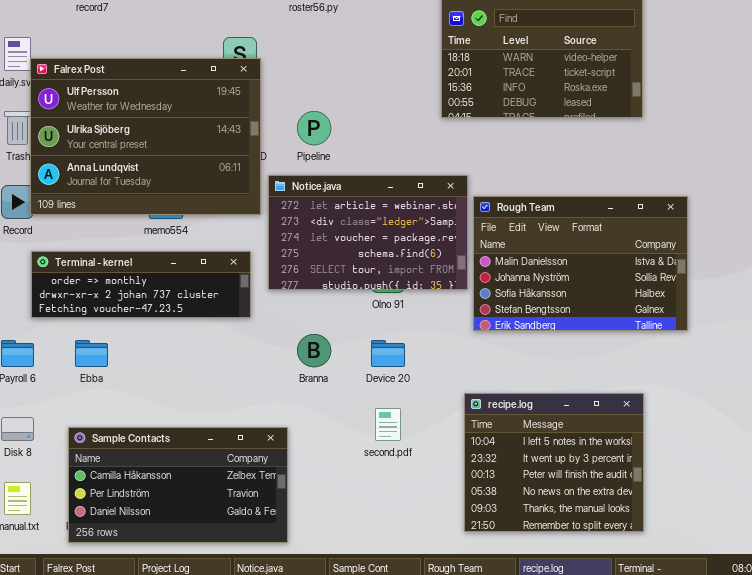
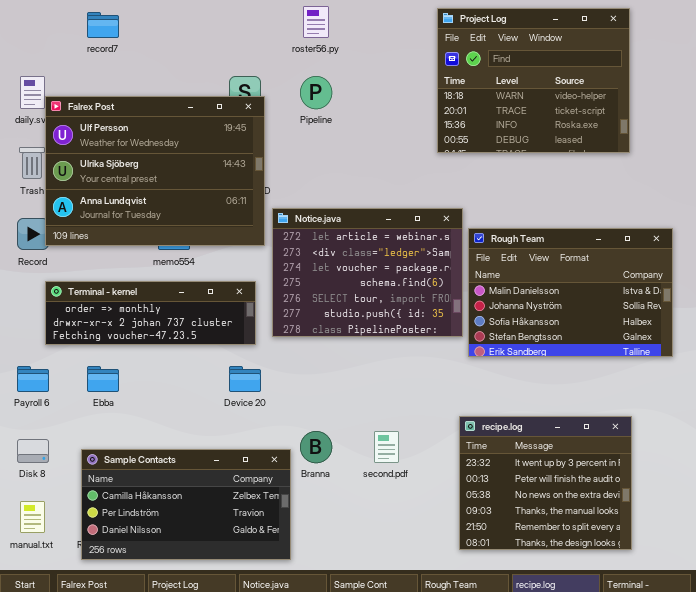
Pipeline: [297,111,331,145] -> [300,76,332,109], moved
Notice.java: [268,175,468,290] -> [272,208,463,337], resized
Branna: [297,334,331,367] -> [300,431,332,463], moved
Device 20: [371,340,405,367] -> [229,366,261,392], moved
recipe.log: [464,393,644,532] -> [459,416,632,550], scrolled down 1 row

